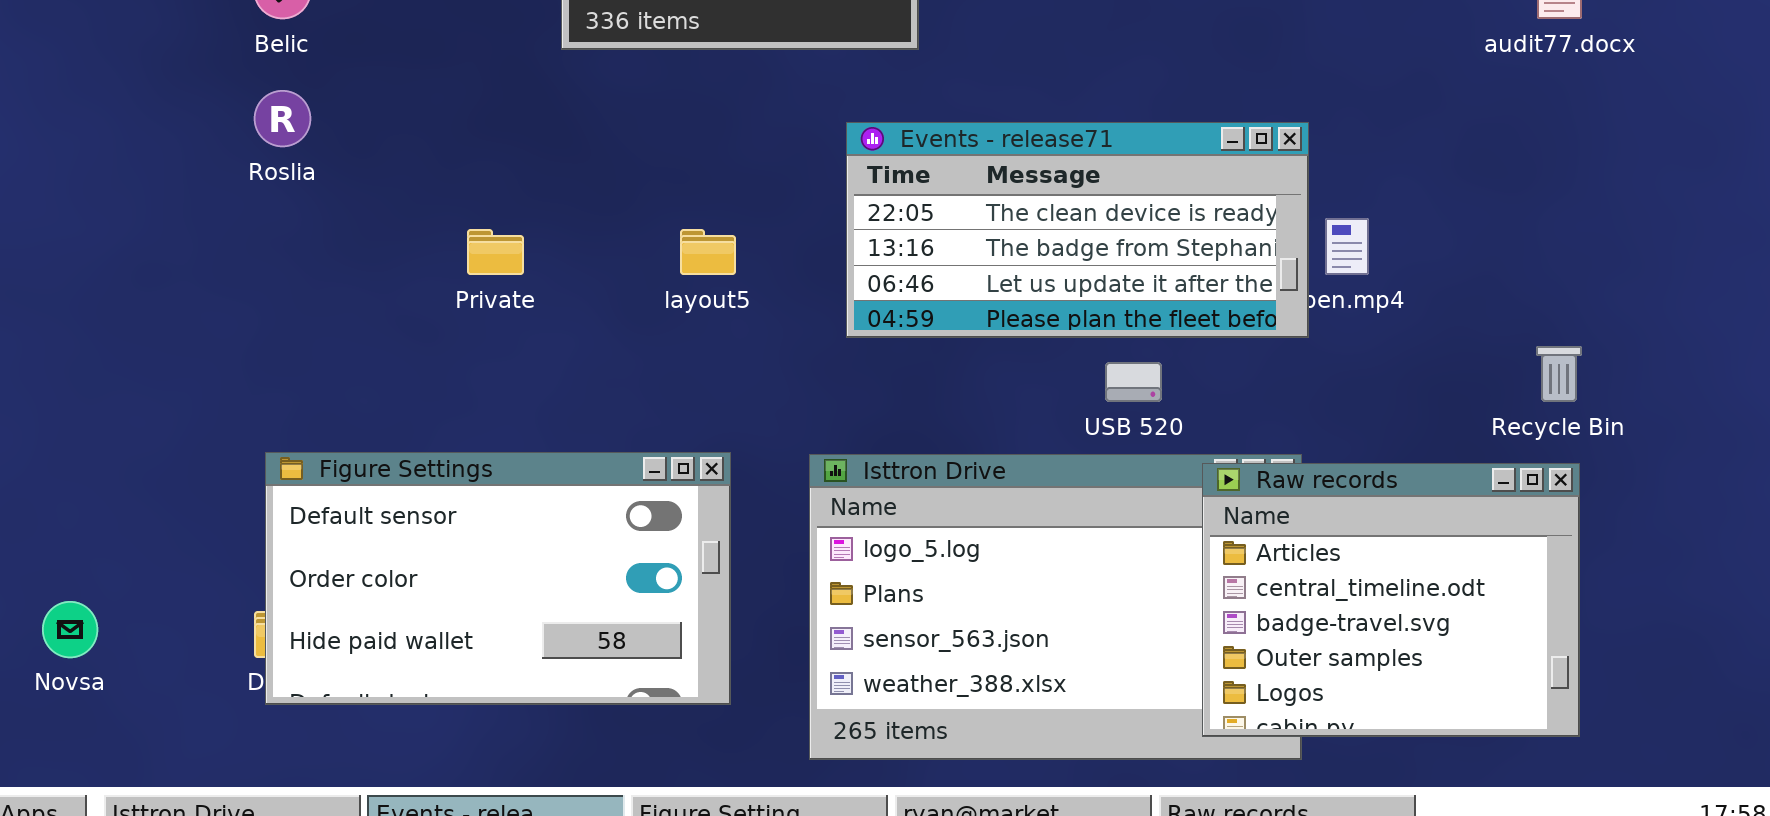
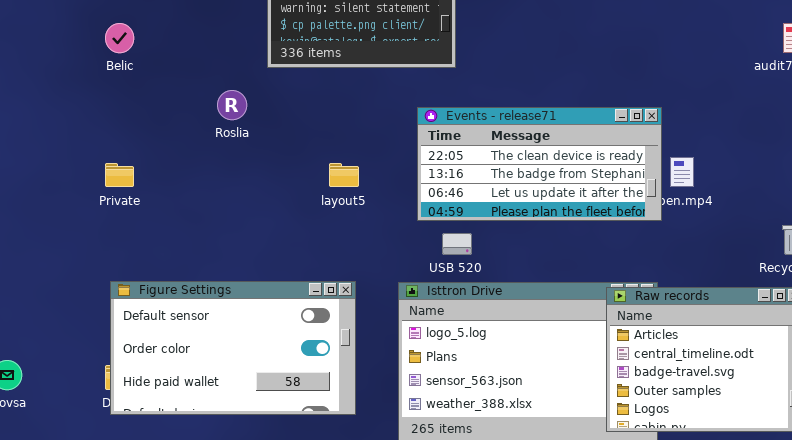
Roslia: [254,90,311,147] -> [217,90,247,120], moved
Private: [467,229,524,275] -> [105,163,134,187], moved
USB 520: [1105,362,1162,402] -> [442,233,472,255], moved

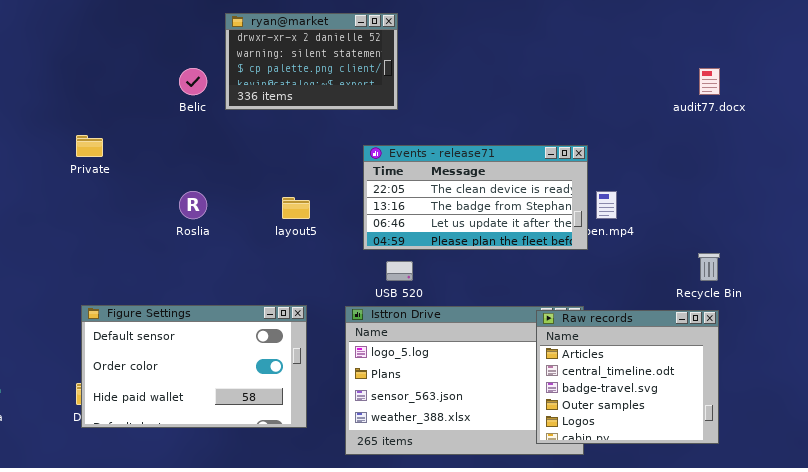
Belic: [105,23,134,53] -> [179,68,207,95], moved
Roslia: [217,90,247,120] -> [179,191,207,219], moved
Private: [105,163,134,187] -> [76,135,103,157], moved

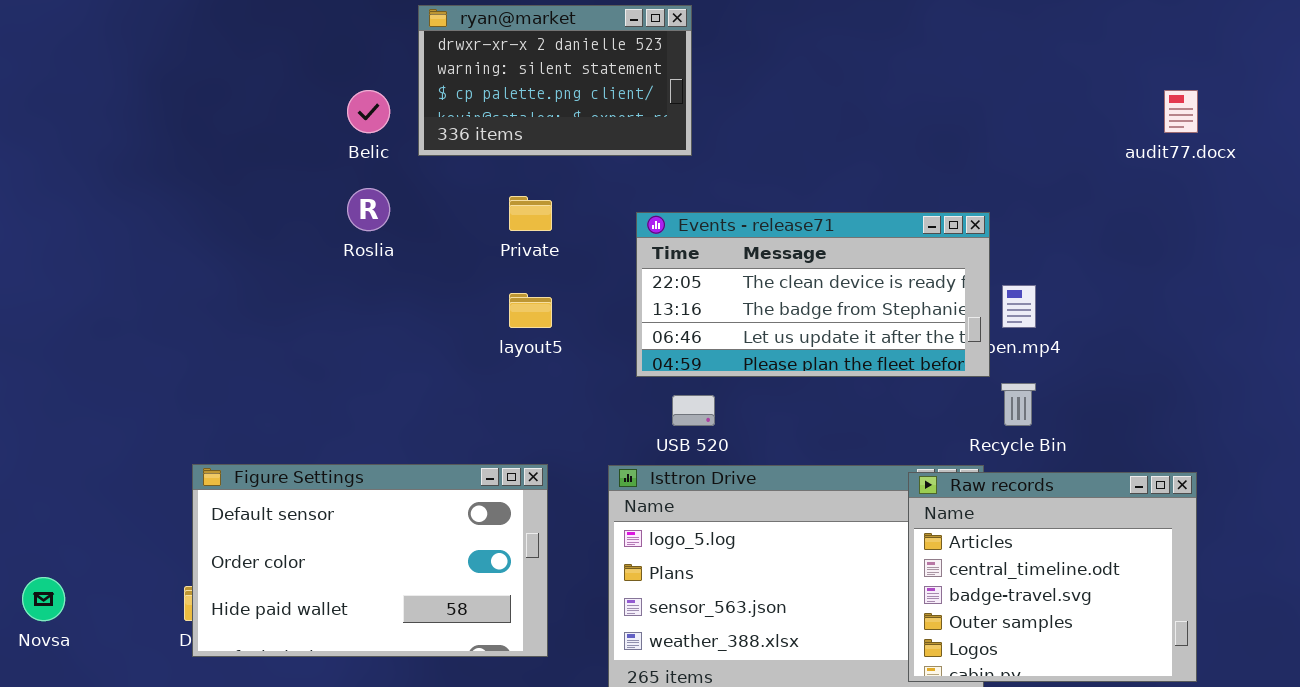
Private: [76,135,103,157] -> [509,196,552,231], moved
Roslia: [179,191,207,219] -> [347,188,390,231], moved
Recycle Bin: [698,253,720,281] -> [1001,383,1036,426], moved

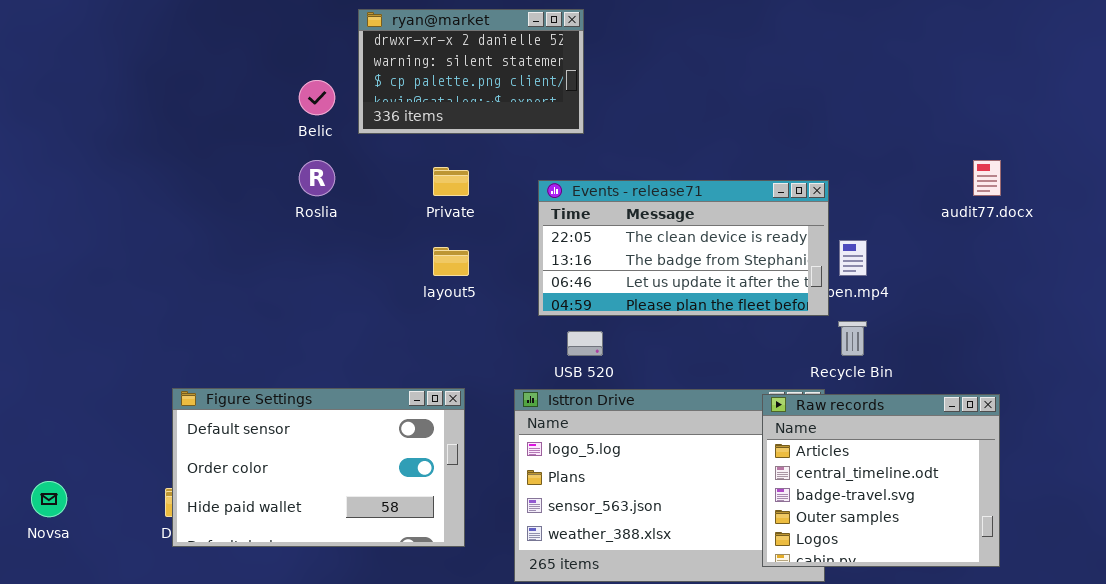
audit77.docx: [1164,90,1198,133] -> [973,160,1001,196], moved

